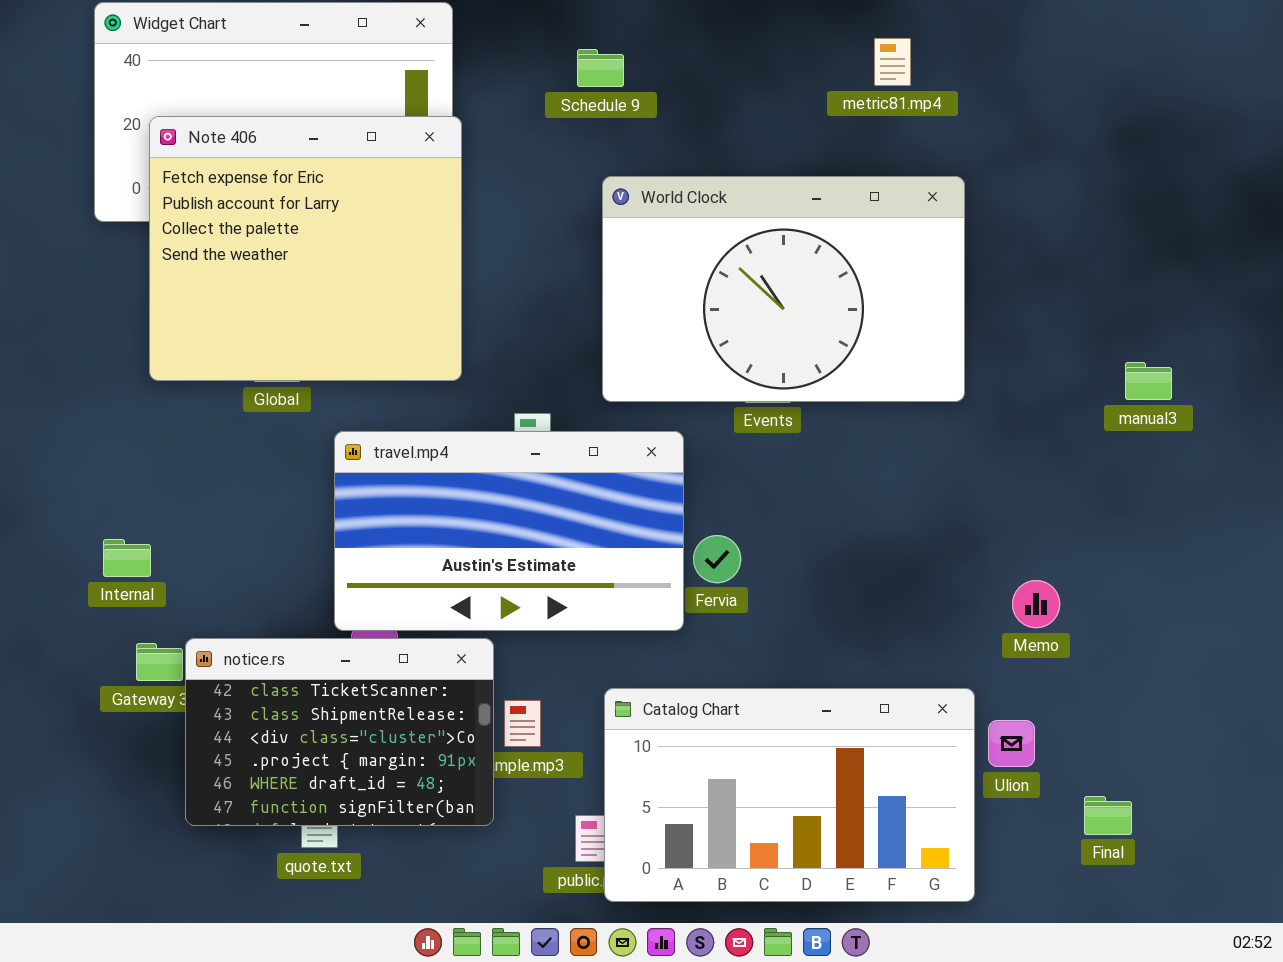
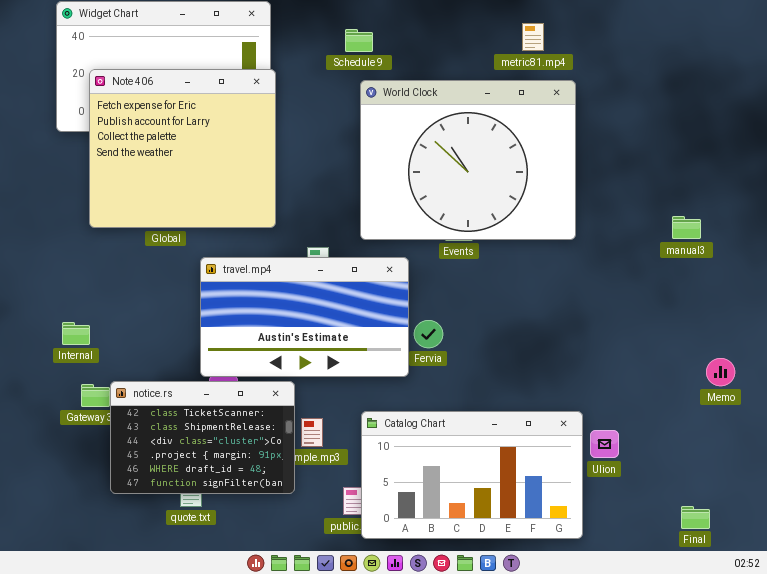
World Clock: [602,176,965,402] -> [360,80,576,240], resized
Memo: [1012,580,1060,628] -> [706,358,735,386], moved
Final: [1084,796,1132,835] -> [681,506,710,529], moved

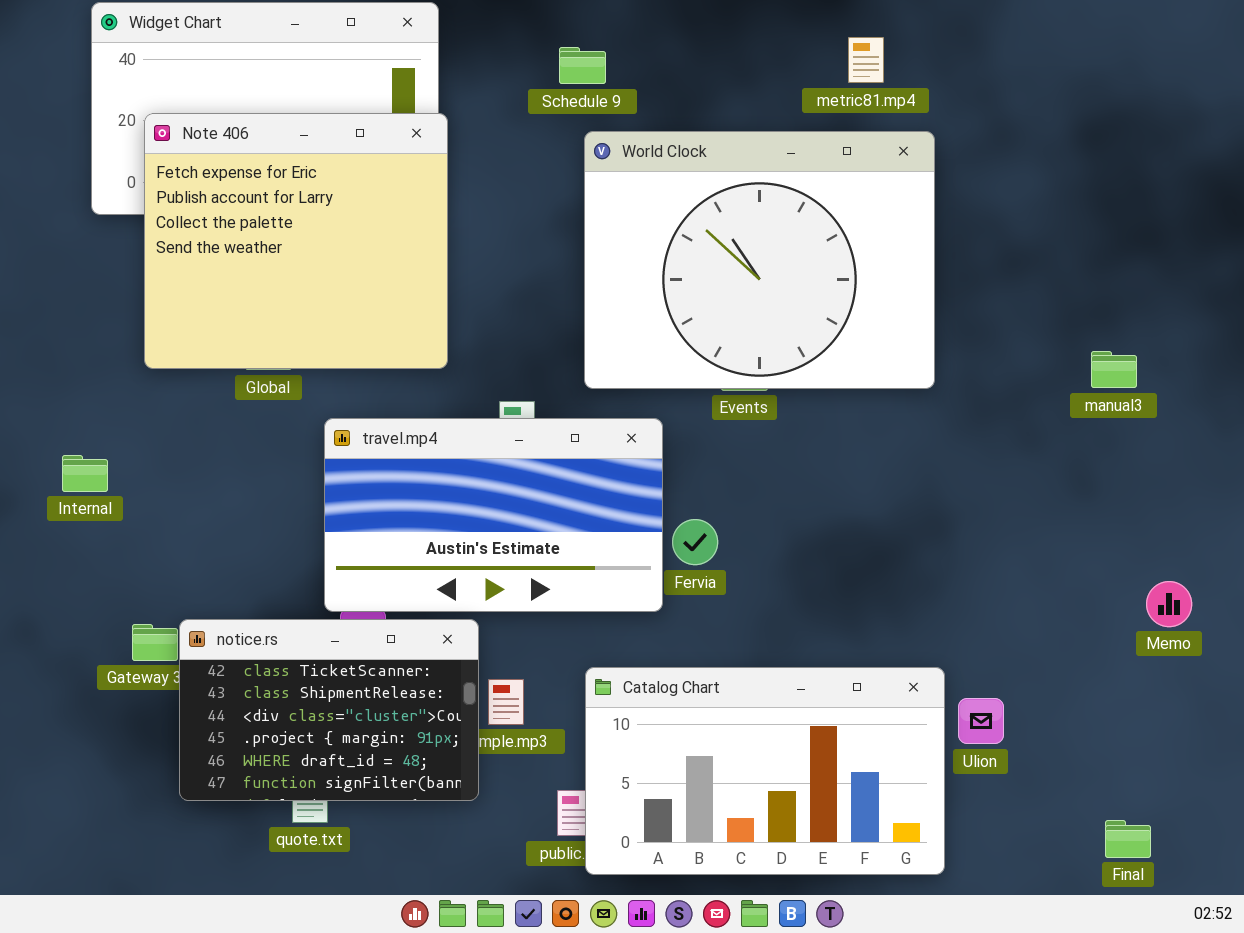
Internal: [62,322,90,345] -> [62,455,108,492], moved

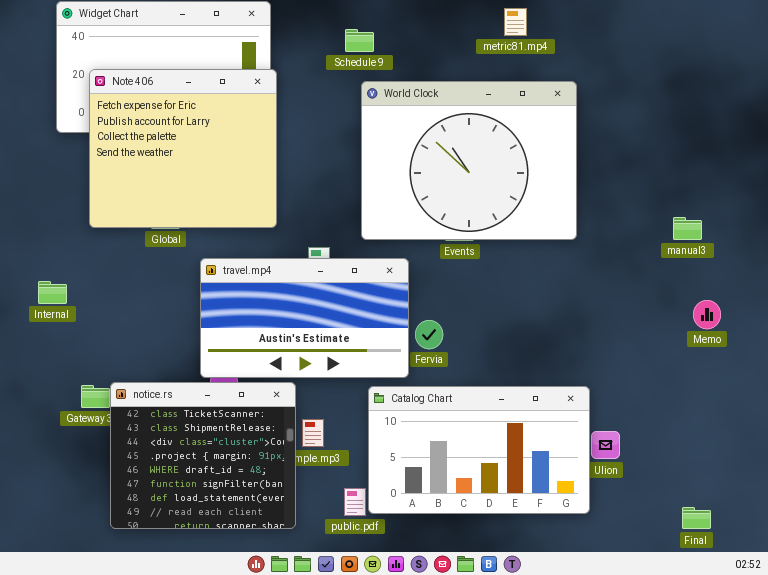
metric81.mp4: [848,37,884,83] -> [504,8,527,36], moved
Memo: [1146,581,1192,627] -> [693,300,721,329], moved
notice.rs: [179,619,479,801] -> [110,382,296,529], resized
Catalog Chart: [585,667,945,875] -> [368,386,590,514], moved

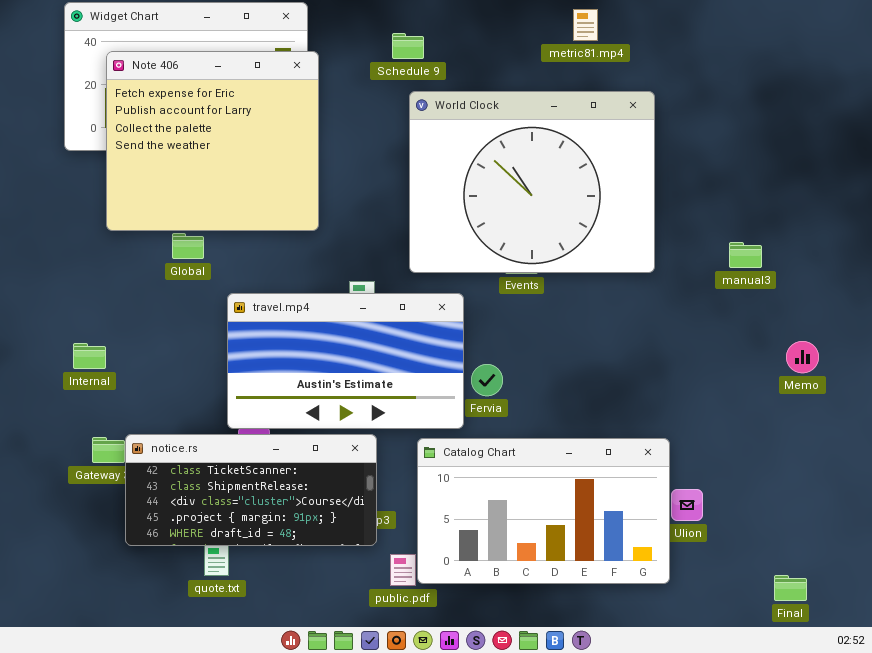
Note 406: [89,69,277,228] -> [106,51,319,231], moved
manual3: [673,217,702,240] -> [729,242,762,268], moved
Internal: [38,281,67,304] -> [73,343,106,369], moved
notice.rs: [110,382,296,529] -> [125,434,377,546], resized

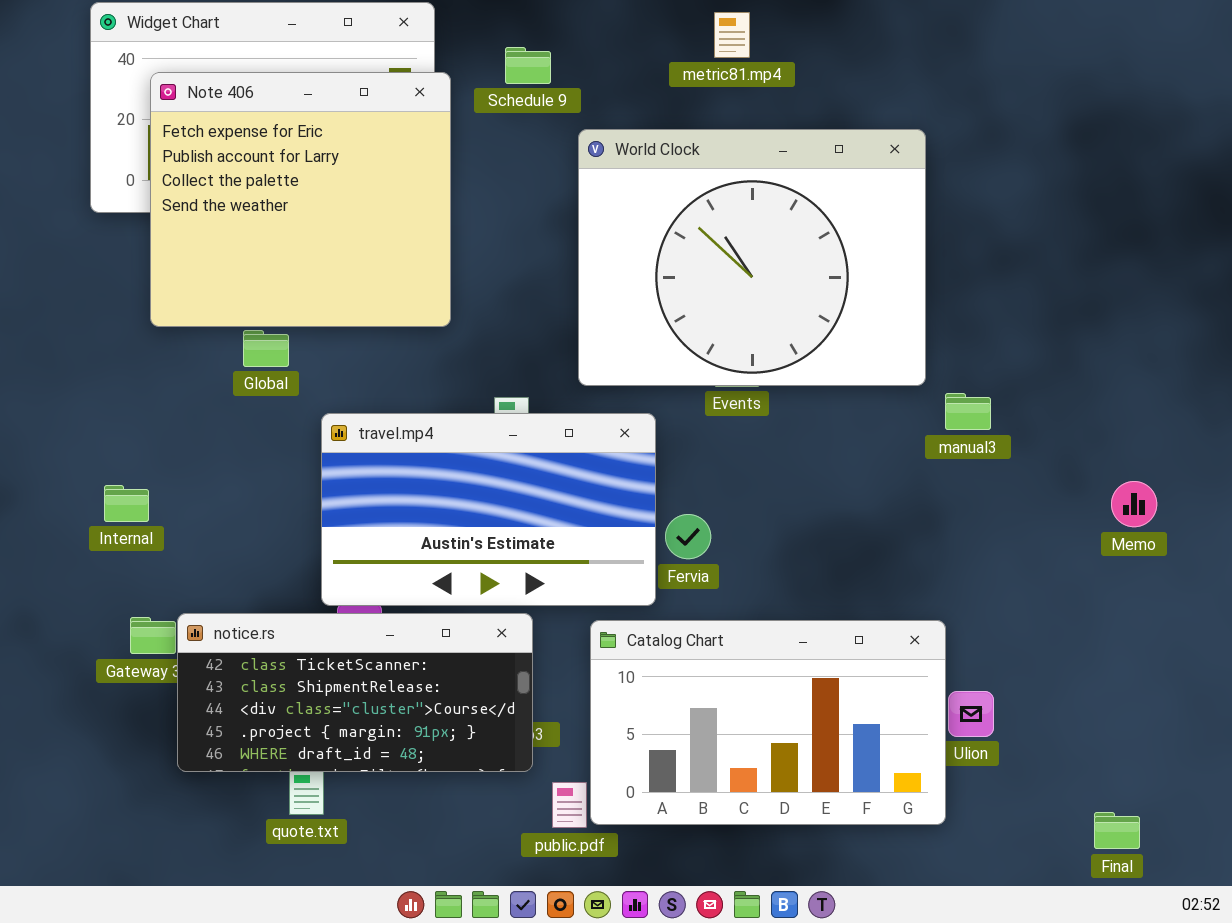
metric81.mp4: [573,9,598,41] -> [714,12,750,58], moved
Schedule 9: [392,33,424,59] -> [505,47,551,84], moved
manual3: [729,242,762,268] -> [945,393,991,430], moved

